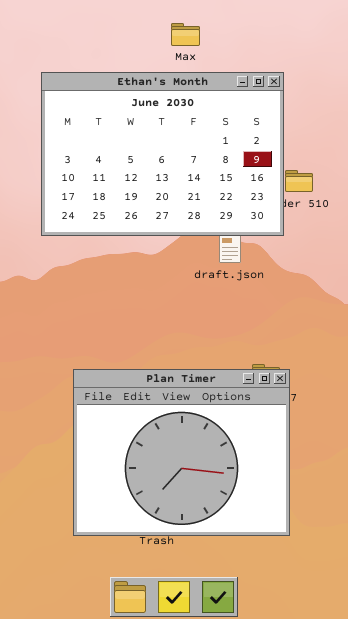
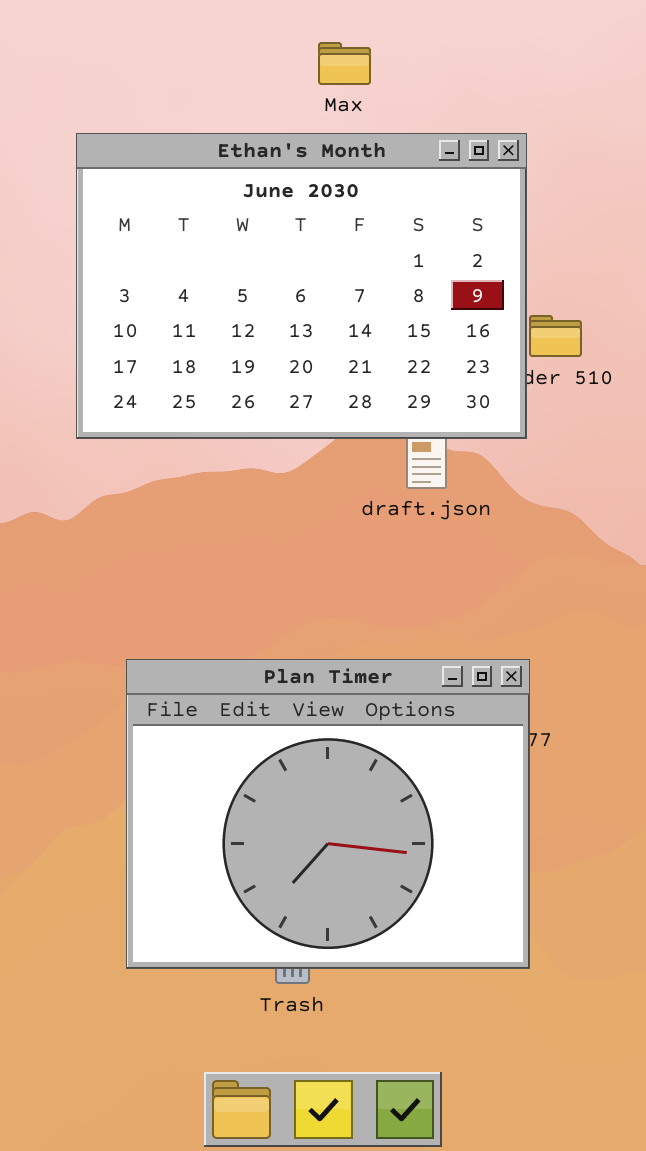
Plan Timer: [73,369,290,536] -> [126,659,530,969], moved

